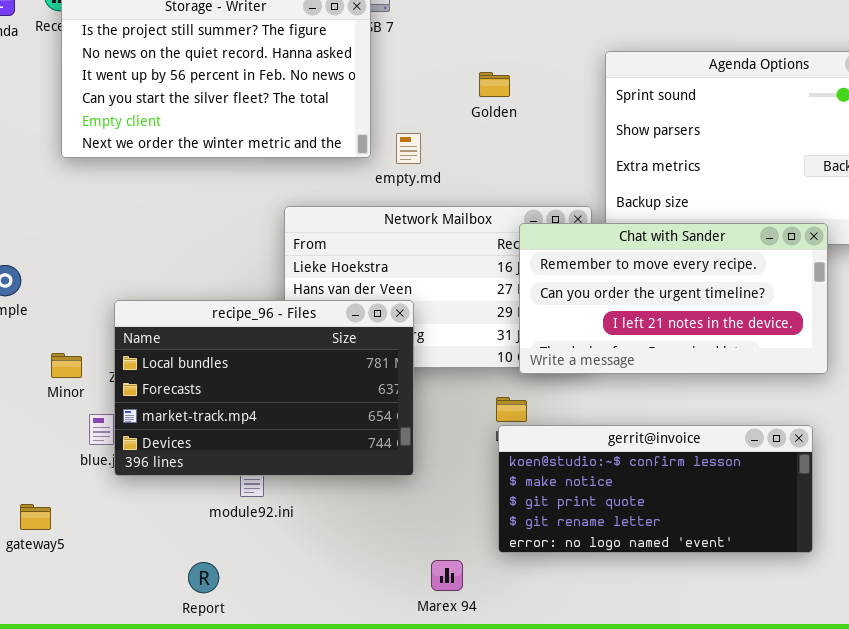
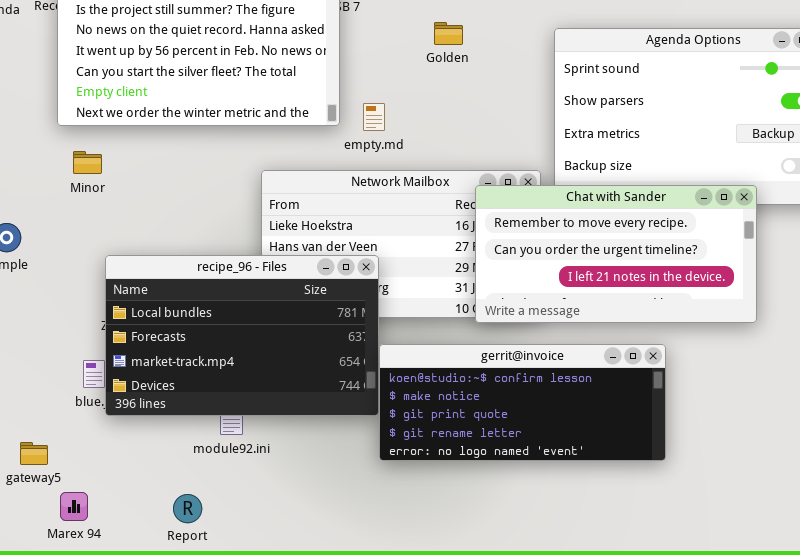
Golden: [479,72,510,97] -> [434,22,463,45], moved
Minor: [51,353,82,378] -> [73,151,102,174], moved
gerrit@invoice: [498,425,813,553] -> [379,344,666,461], moved
Marex 94: [431,560,463,591] -> [60,492,88,521], moved

